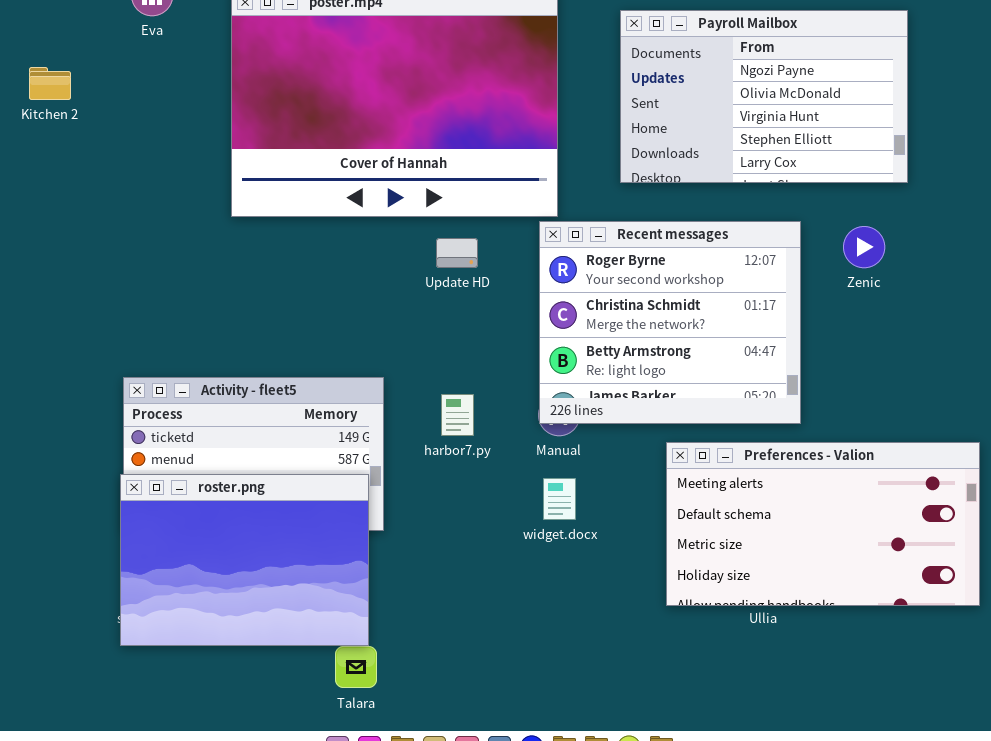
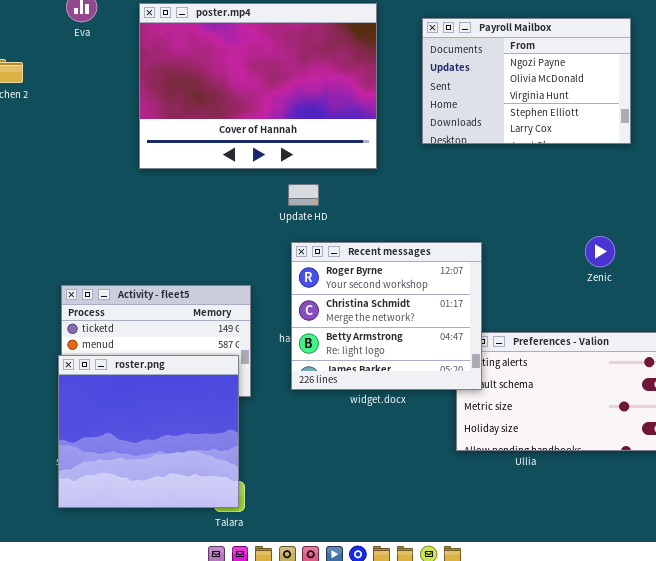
Recent messages: [539,221,801,424] -> [291,242,482,390], moved
Zenic: [843,226,885,268] -> [585,236,615,267], moved
roster.png: [120,474,369,646] -> [58,355,239,508], resized

